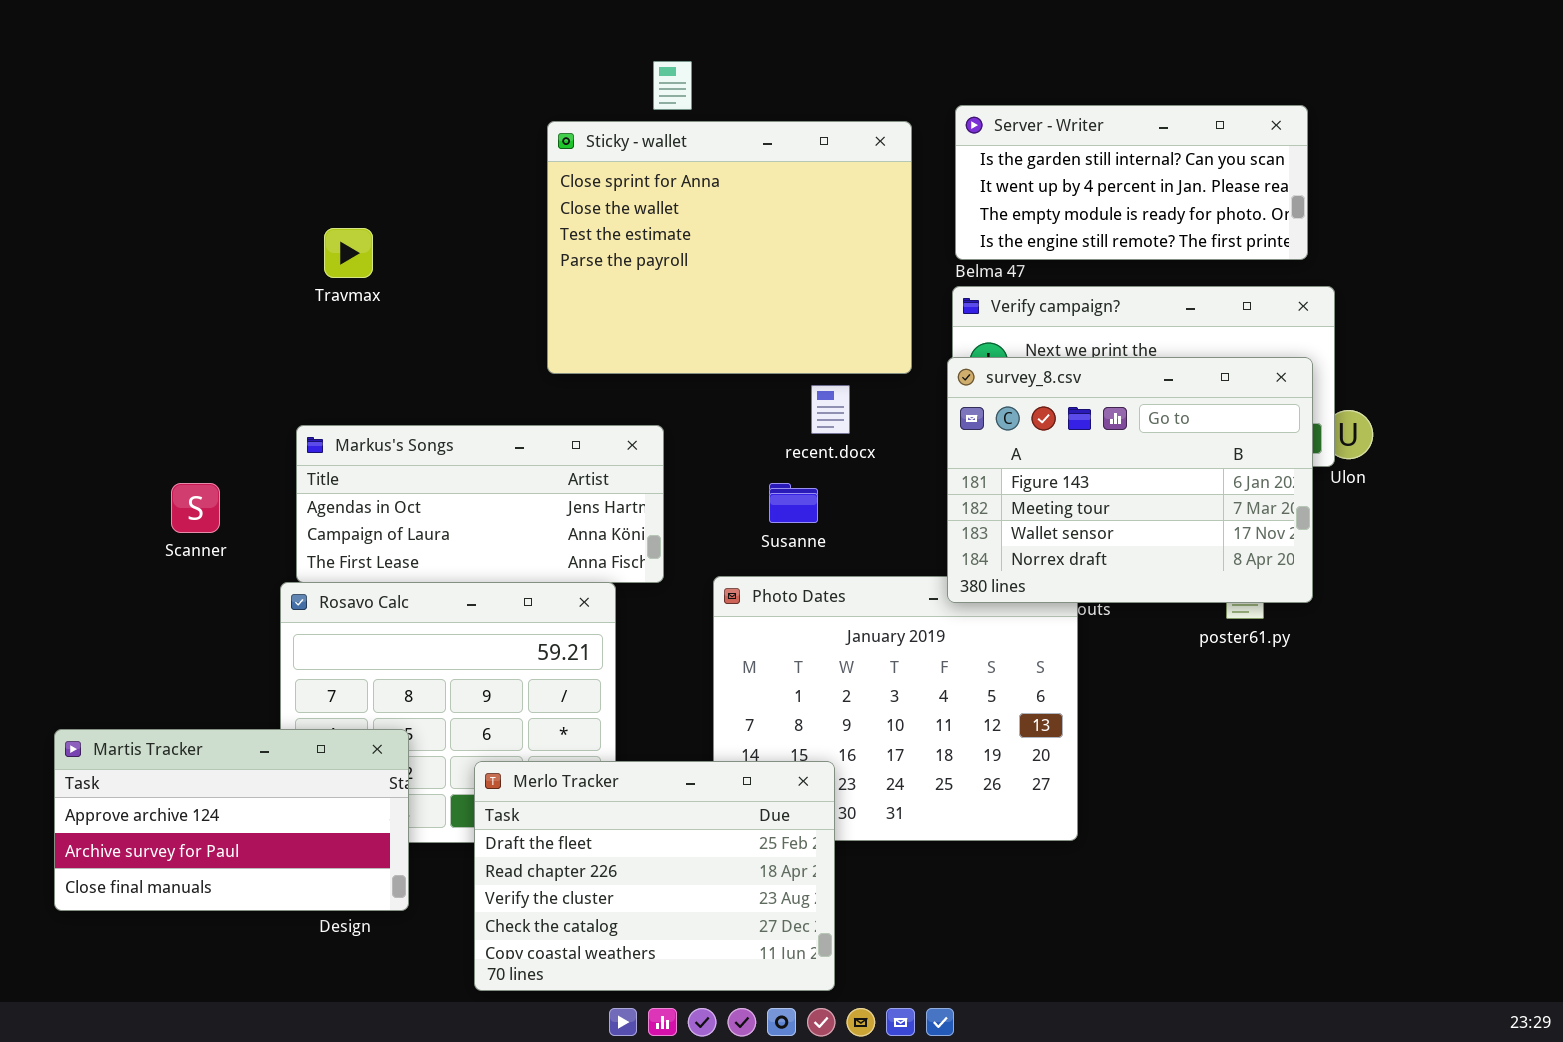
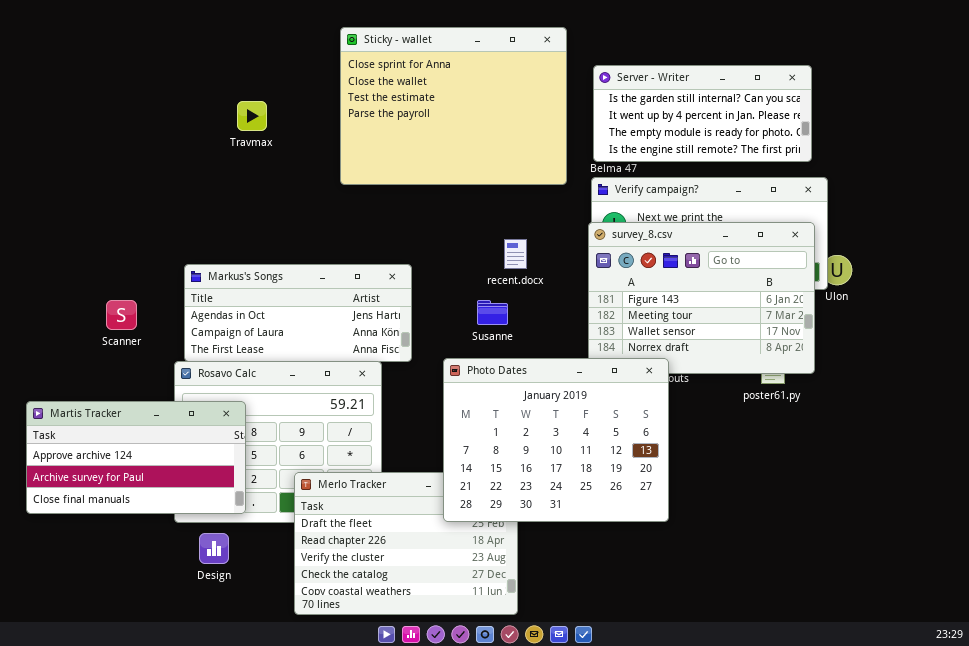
Sticky - wallet: [547,121,912,374] -> [340,27,567,185], moved
Travmax: [324,228,373,278] -> [237,101,267,131], moved
Photo Dates: [713,576,1078,841] -> [443,358,669,522], raised
Martis Tracker: [54,729,409,911] -> [26,401,246,514], moved

